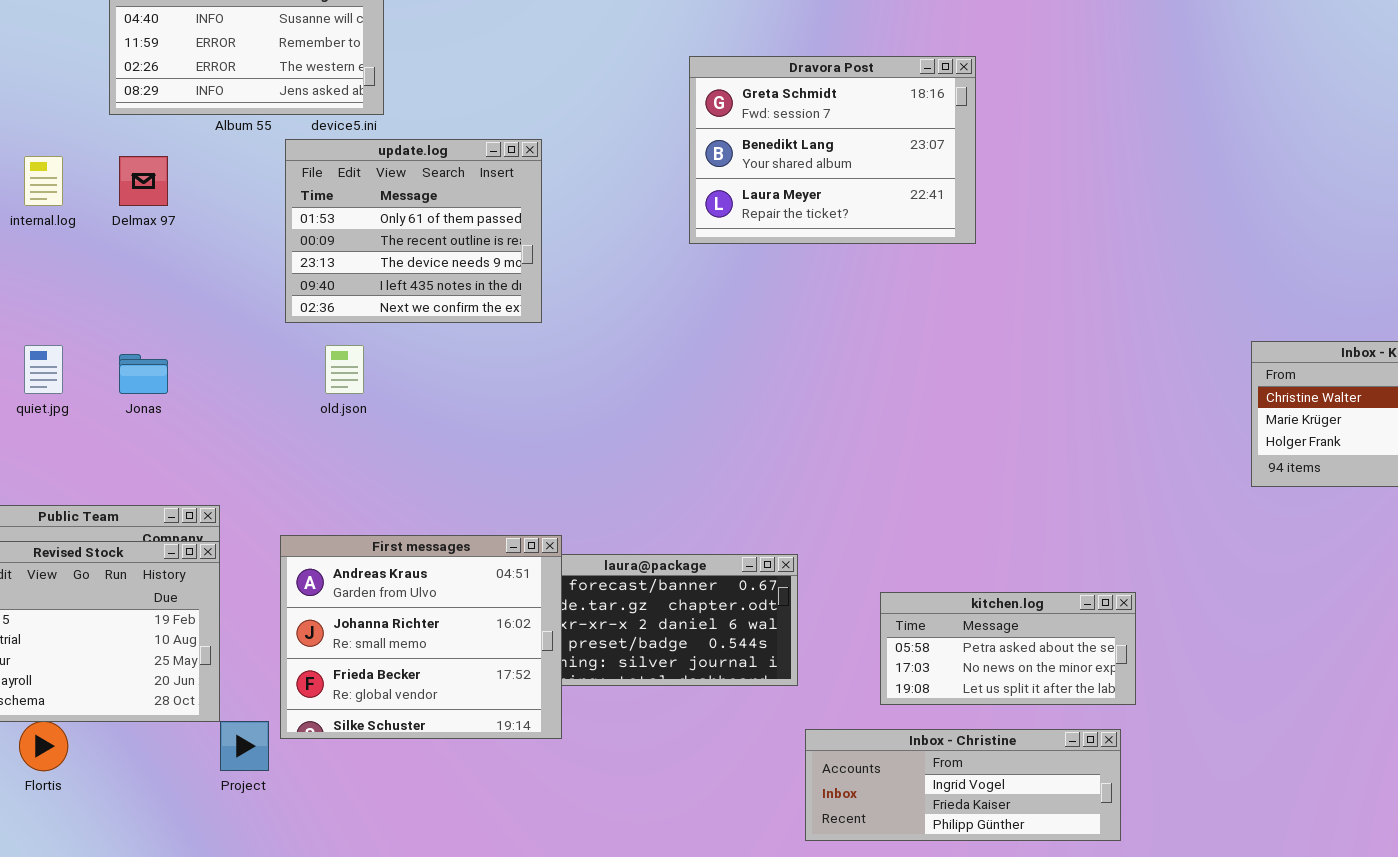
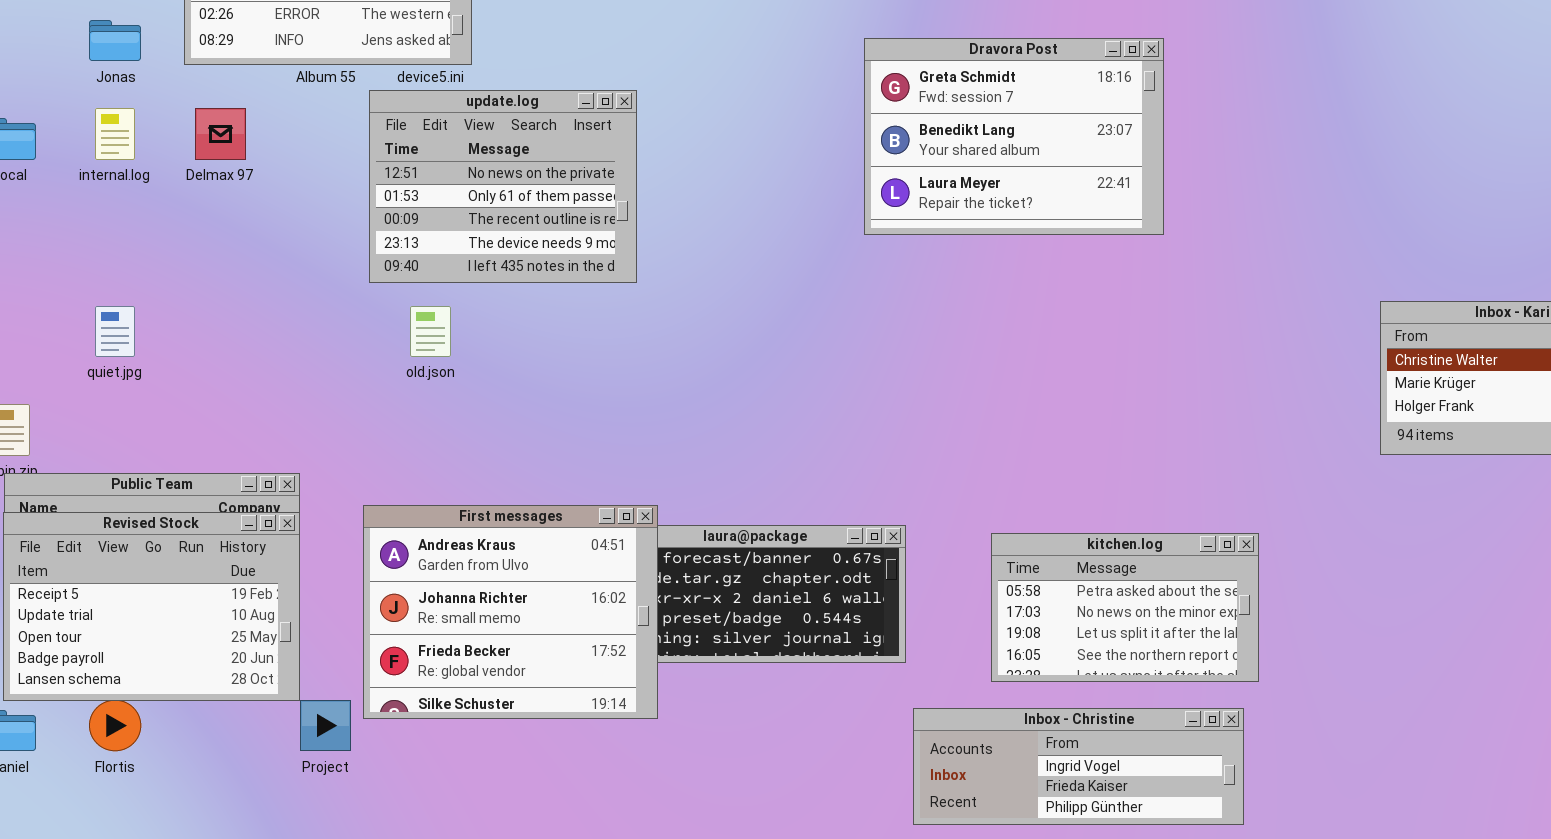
Dravora Post: [689,56,976,244] -> [864,38,1164,235], moved
update.log: [285,139,542,323] -> [369,90,637,283], scrolled up 1 row
Jonas: [119,354,168,394] -> [89,20,141,61], moved
kitchen.log: [880,592,1136,705] -> [991,533,1259,682], resized

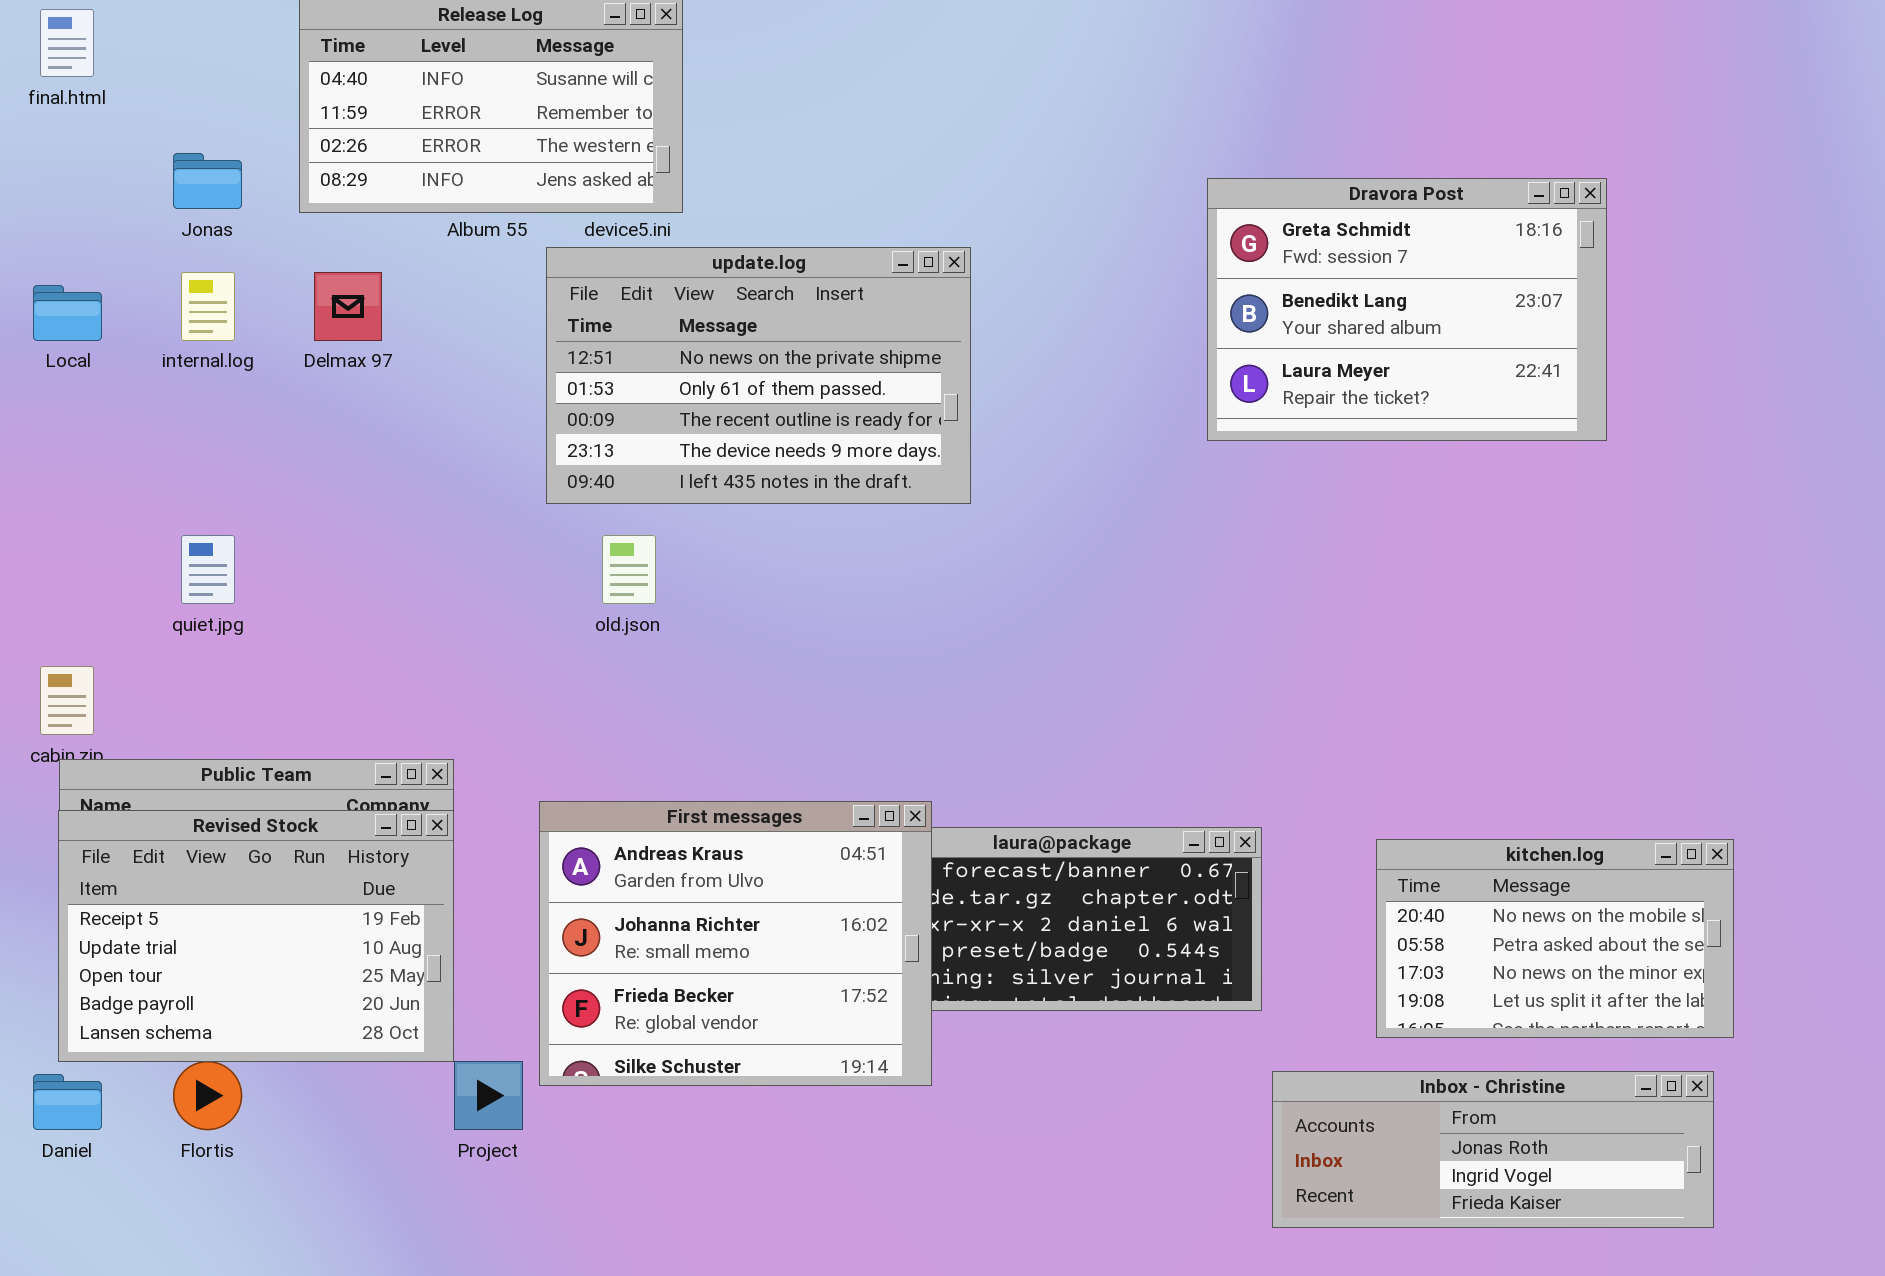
update.log: [369,90,637,283] -> [546,247,971,504], resized
kitchen.log: [991,533,1259,682] -> [1376,839,1734,1038], scrolled up 1 row
Inbox - Christine: [913,708,1244,825] -> [1272,1071,1714,1228], scrolled up 1 row

